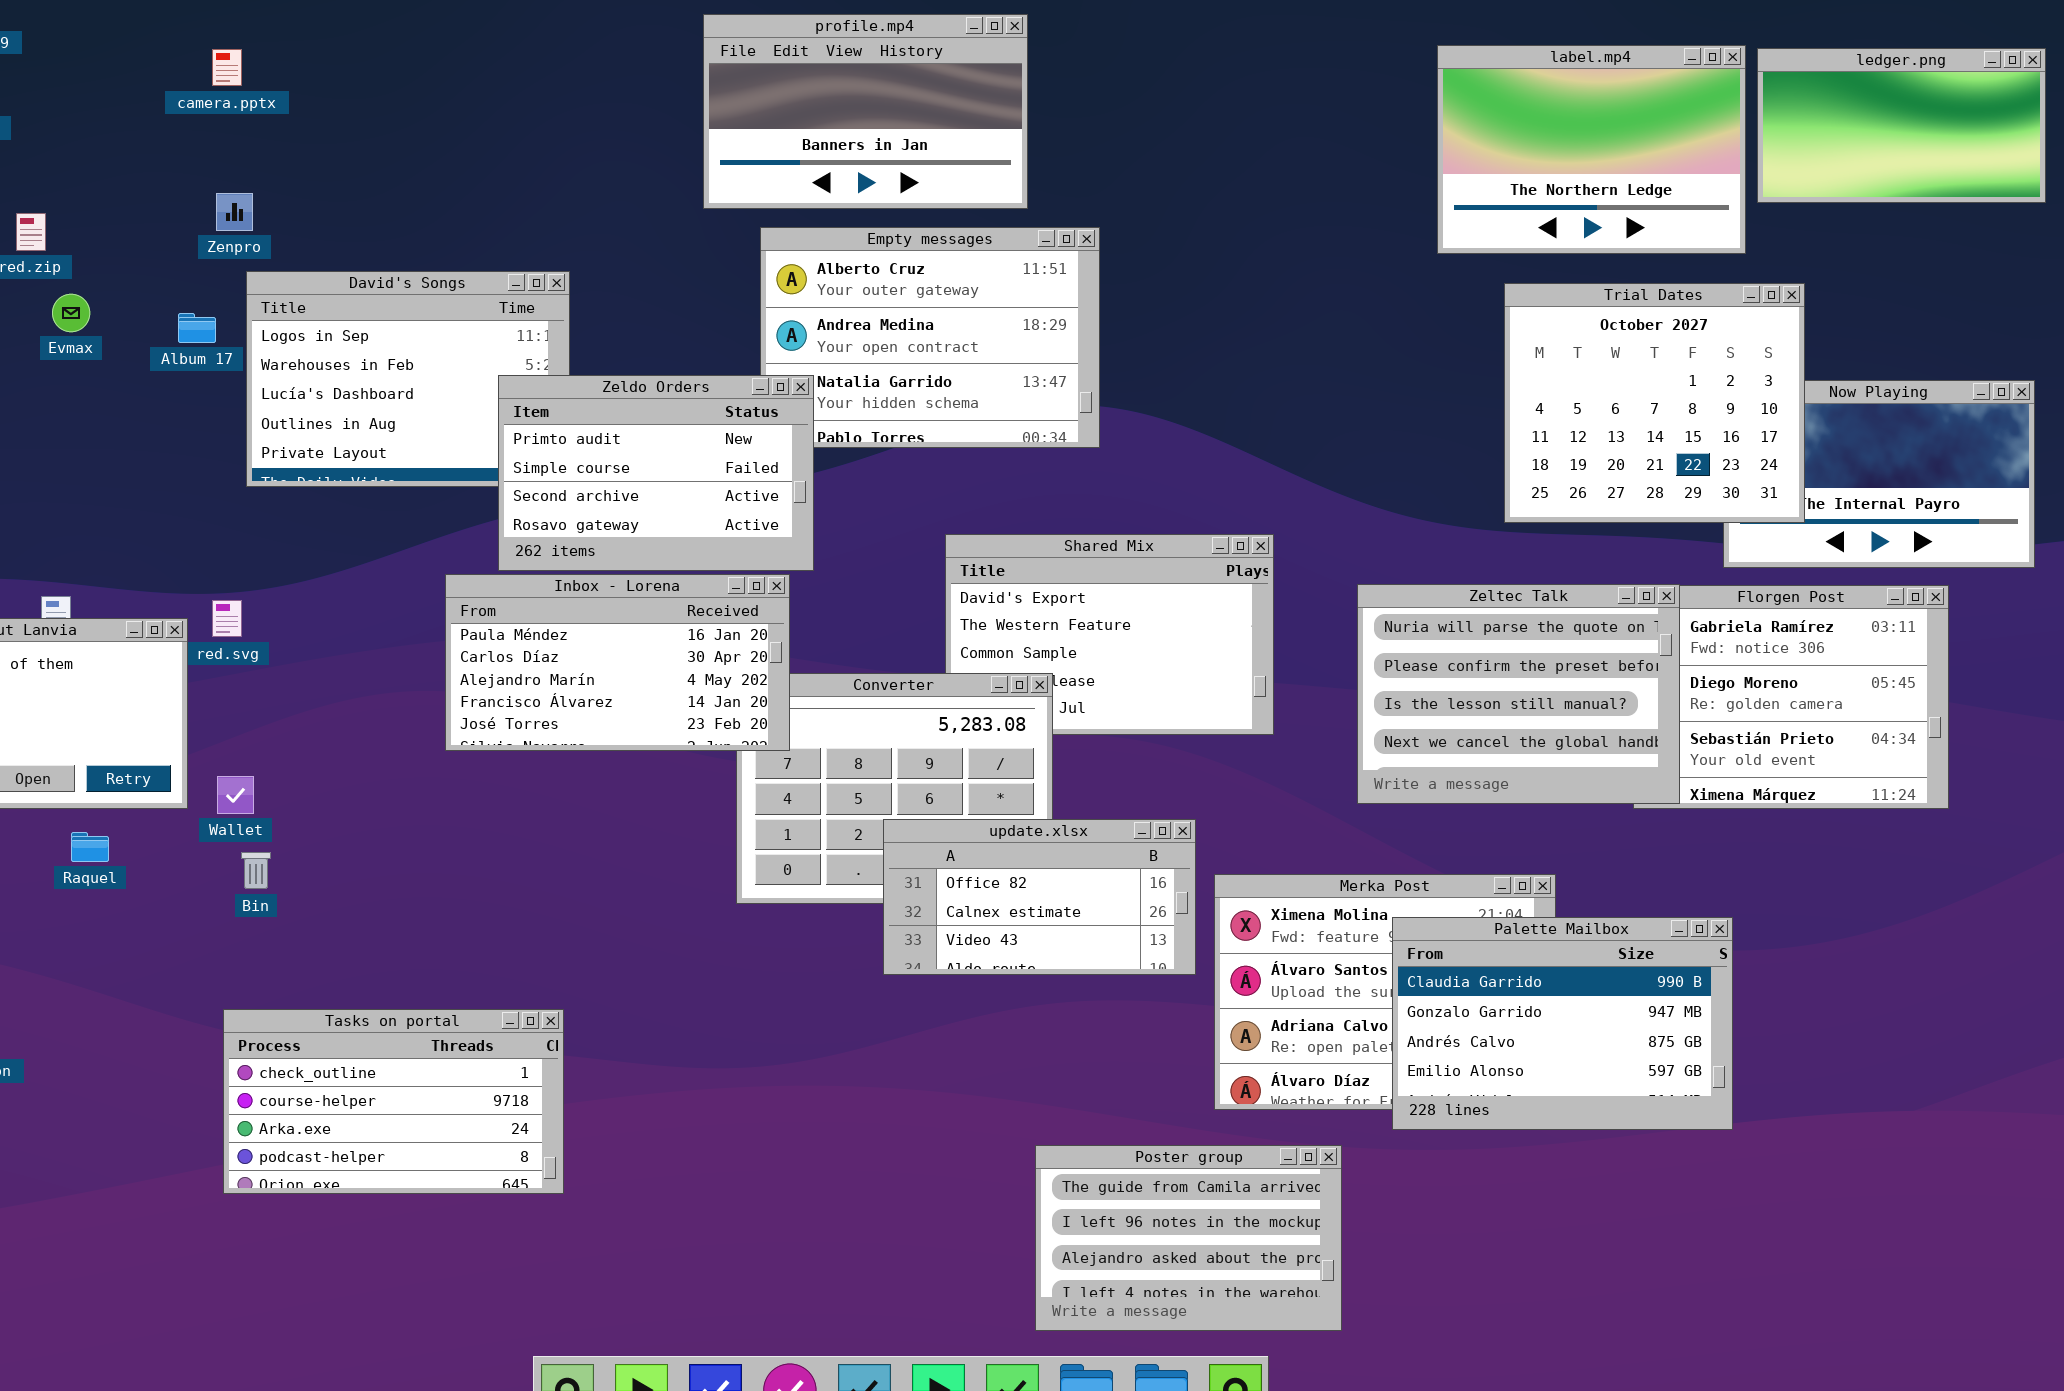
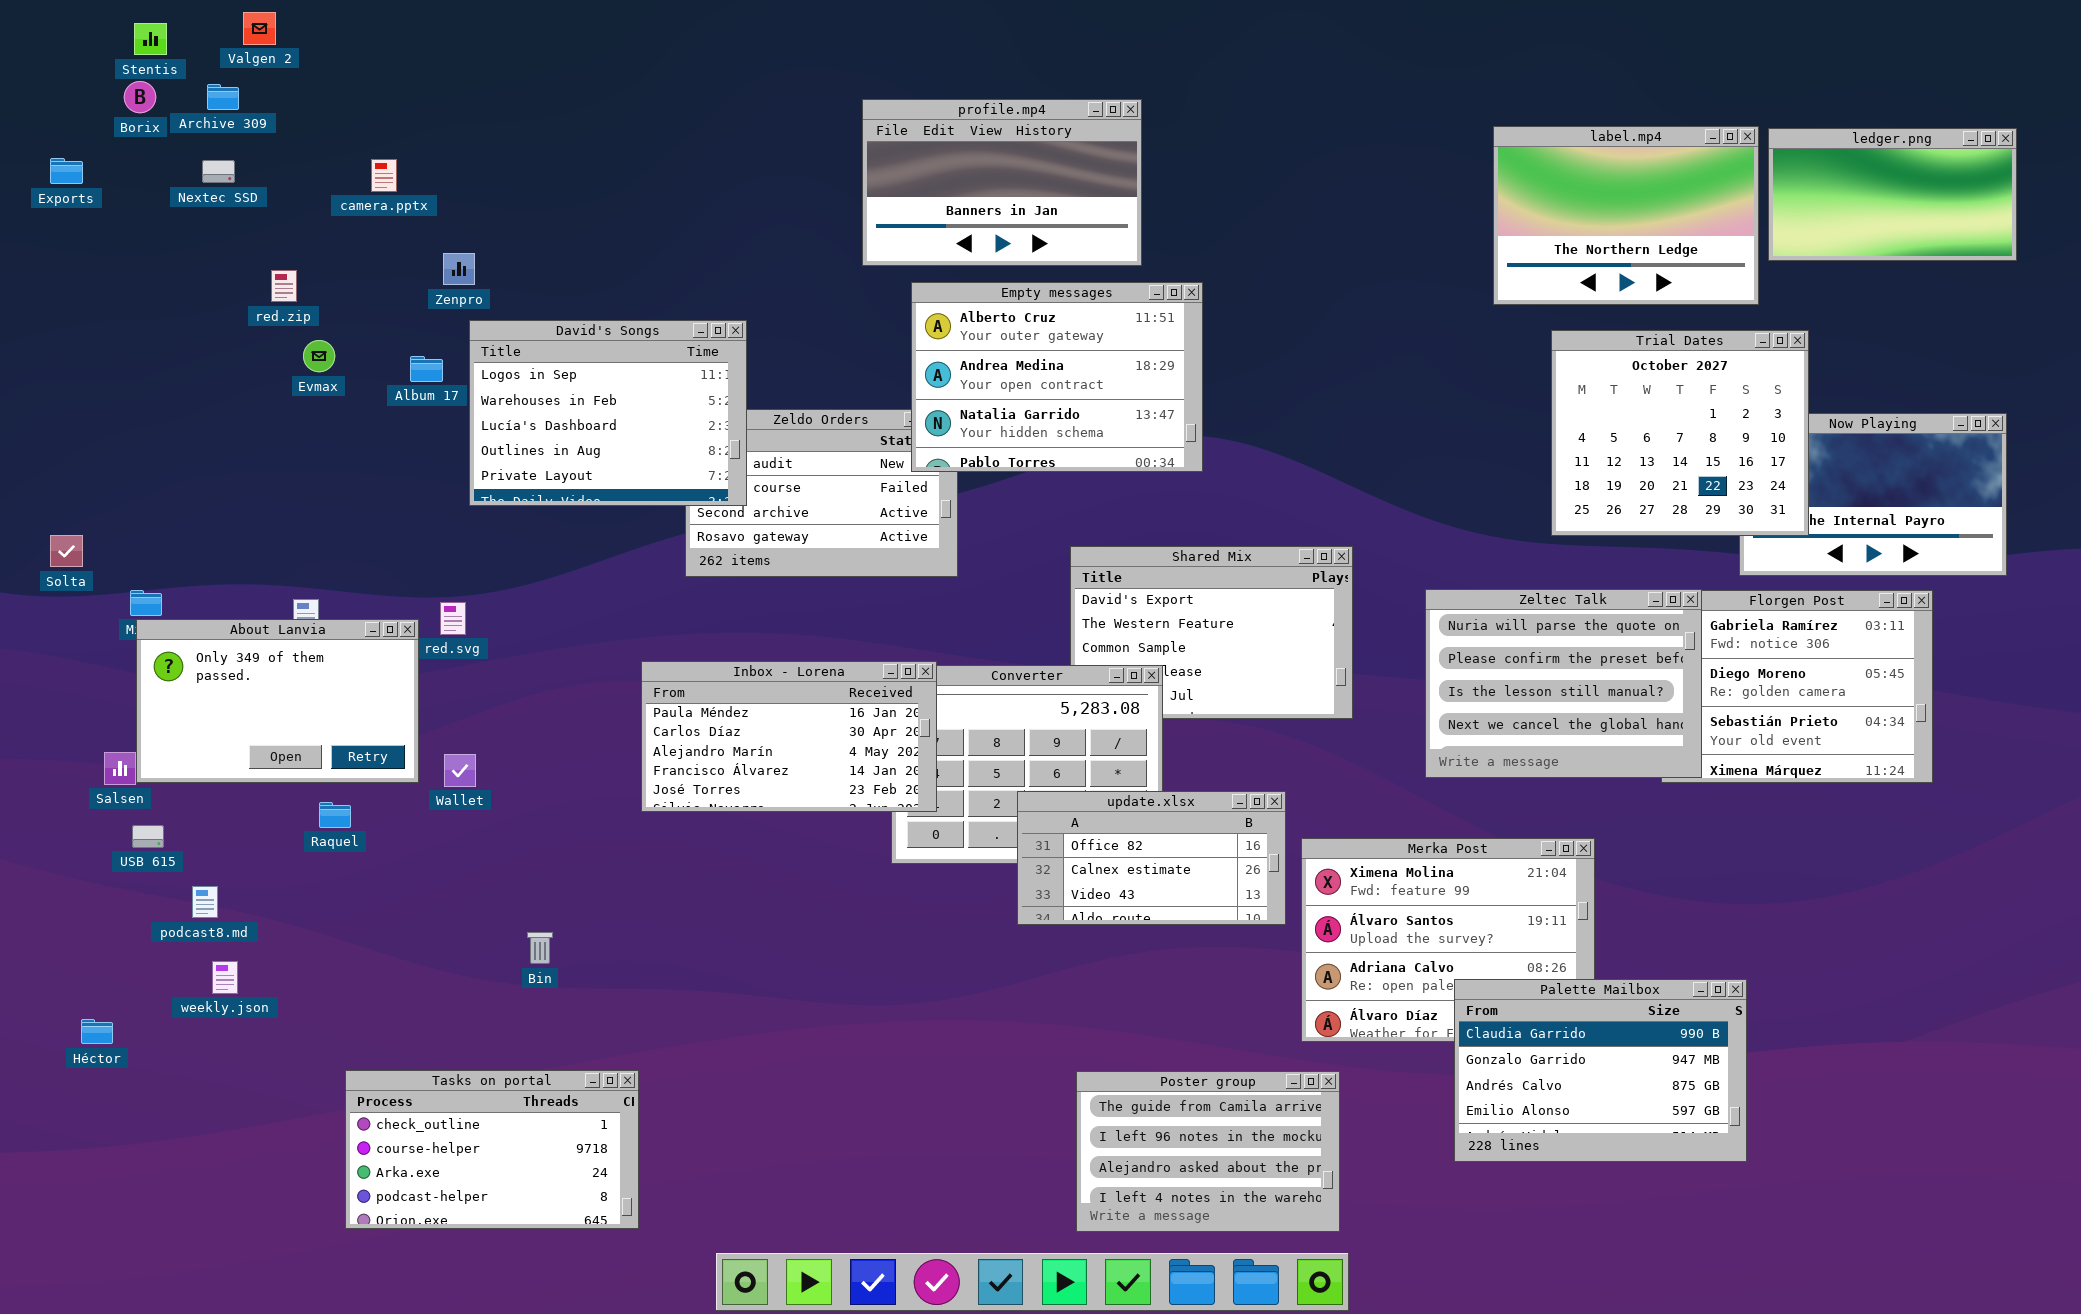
camera.pptx: [212,49,242,86] -> [371,159,397,192], moved
Empty messages: [760,227,1100,448] -> [911,282,1203,472], raised
David's Songs: [246,271,570,487] -> [469,320,747,506], raised
Inbox - Lorena: [445,574,790,751] -> [641,661,937,812], moved
Bin: [241,852,271,889] -> [527,932,553,964], moved
Palette Mailbox: [1392,917,1733,1130] -> [1454,979,1747,1162], moved
Tasks on portal: [223,1009,564,1194] -> [345,1070,639,1229], moved
Poster group: [1035,1145,1342,1331] -> [1076,1071,1340,1232], moved

